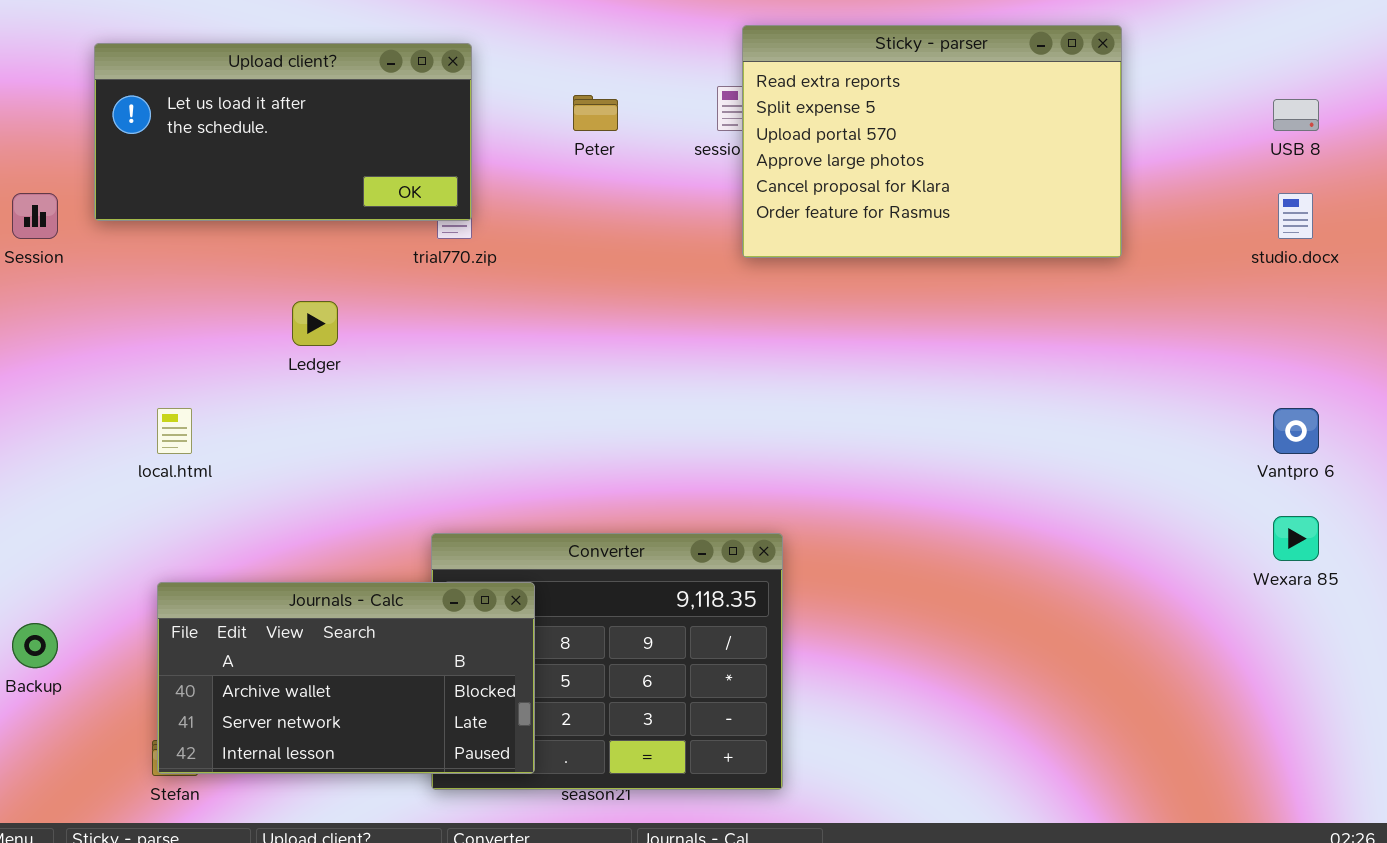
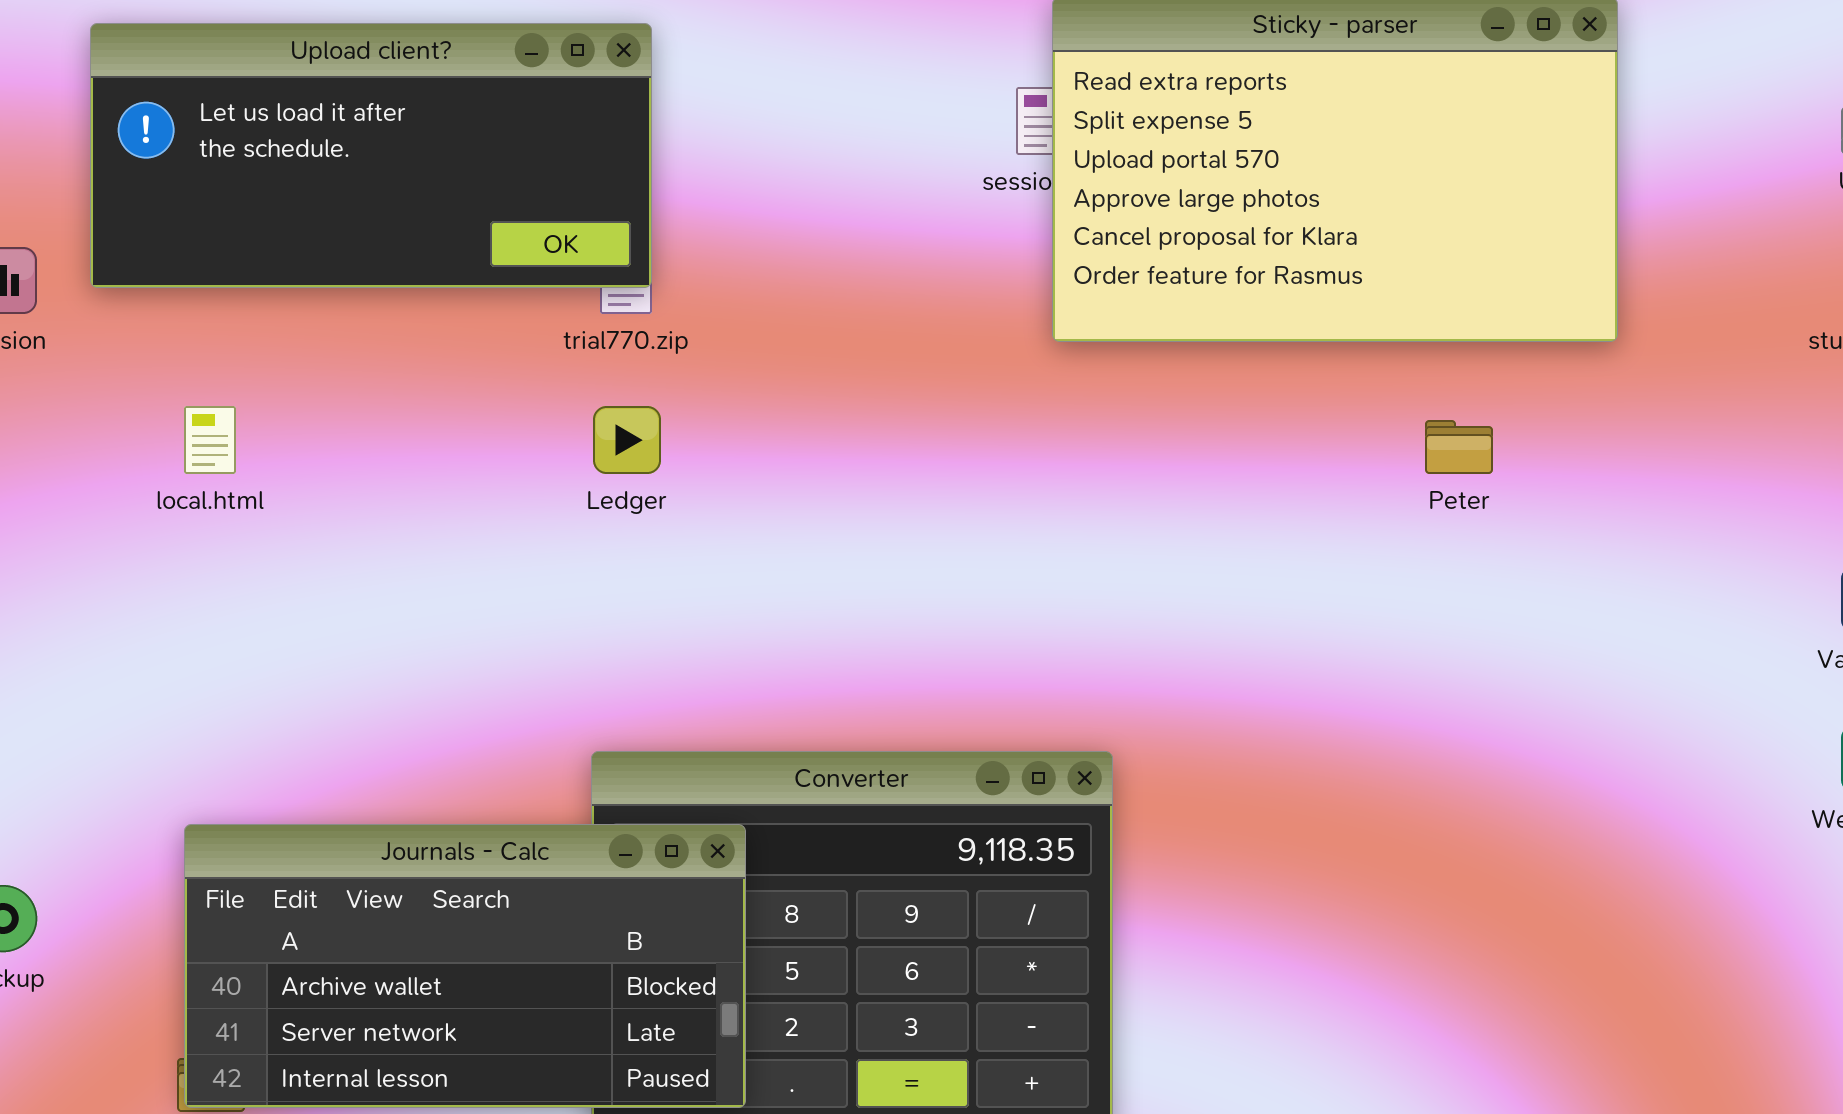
Peter: [573,95,618,131] -> [1425,420,1493,474], moved
Ledger: [292,301,338,346] -> [593,406,661,474], moved
local.html: [157,408,192,454] -> [184,406,236,474], moved

